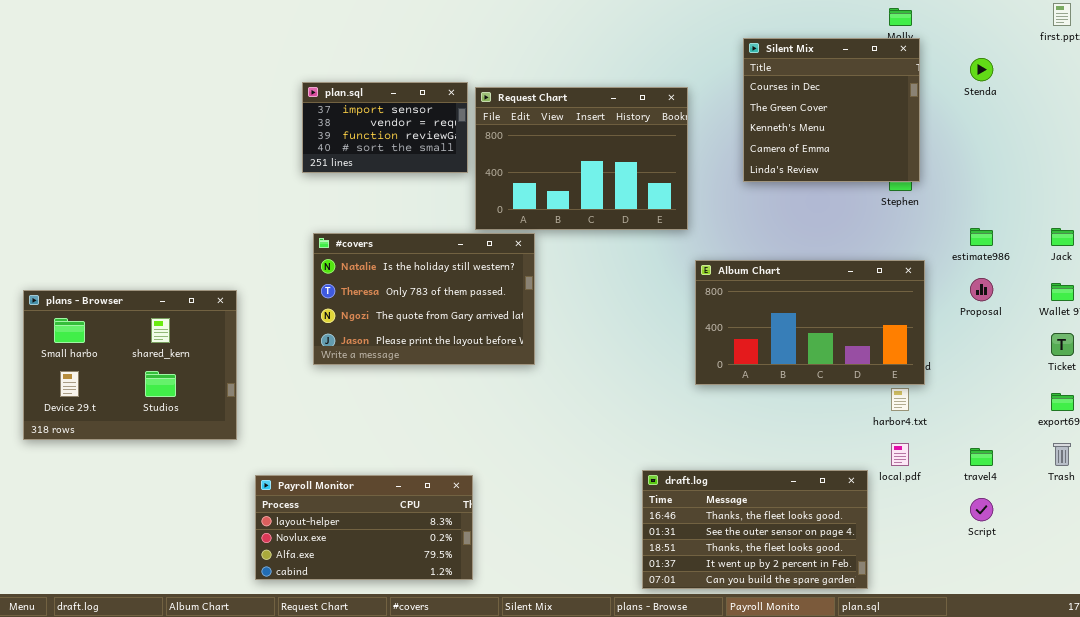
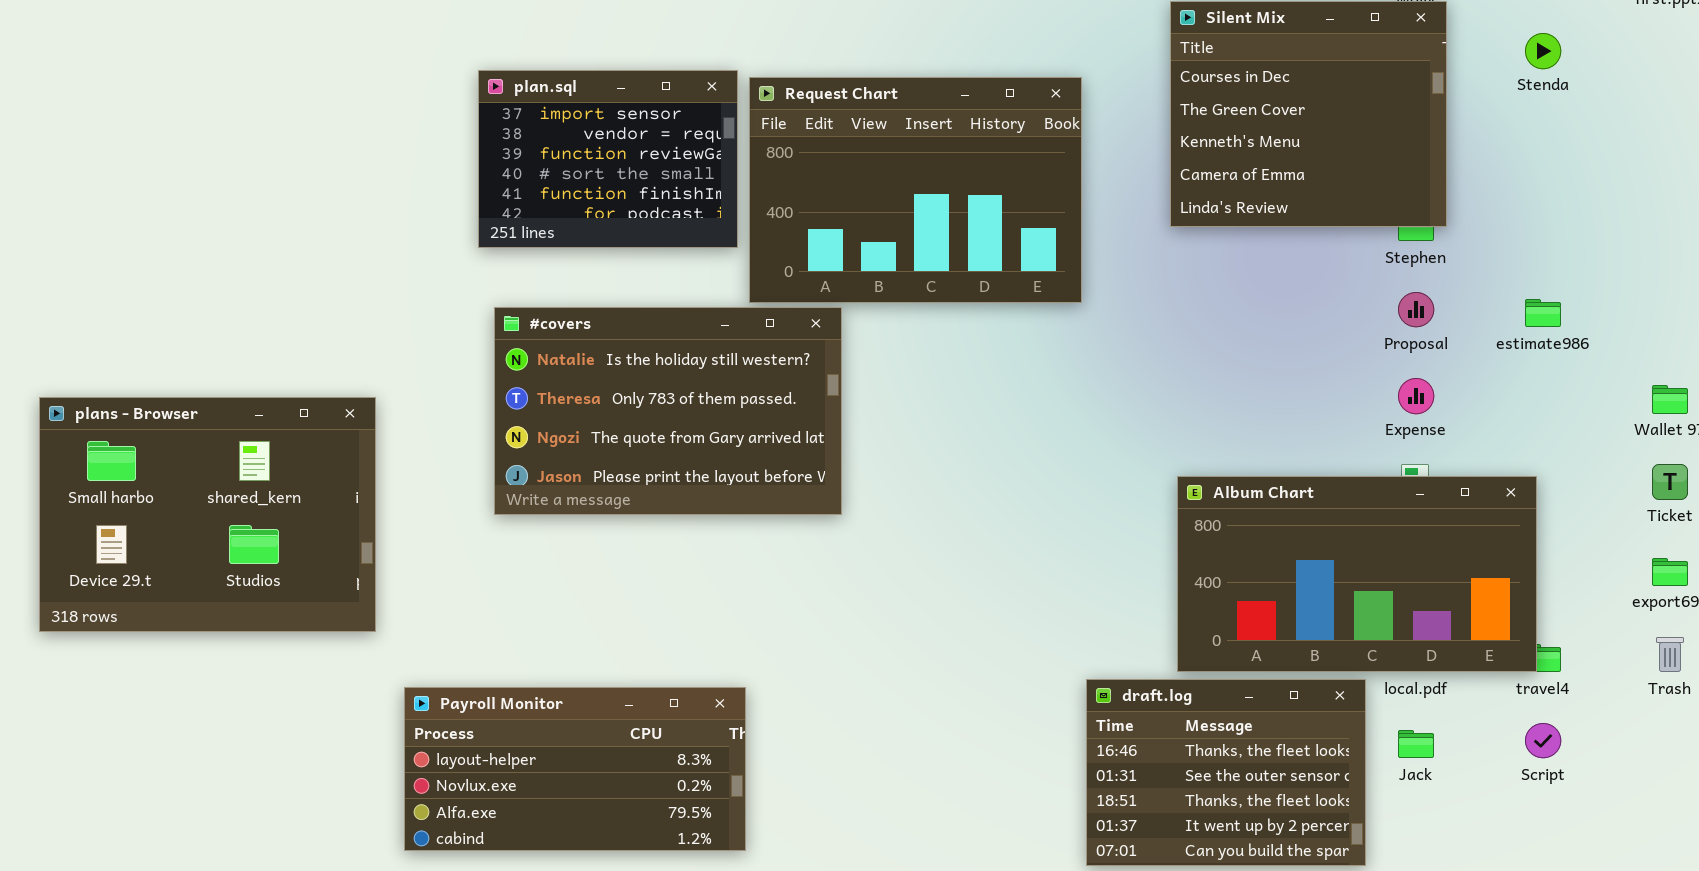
plan.sql: [302,82,468,173] -> [478,70,738,248], resized
Jack: [1051,228,1074,246] -> [1398,730,1434,758], moved
Album Chart: [695,260,925,385] -> [1177,476,1537,672], moved
Proposal: [970,278,993,301] -> [1398,292,1434,327], moved
draft.log: [642,470,868,589] -> [1086,679,1366,866], resized

